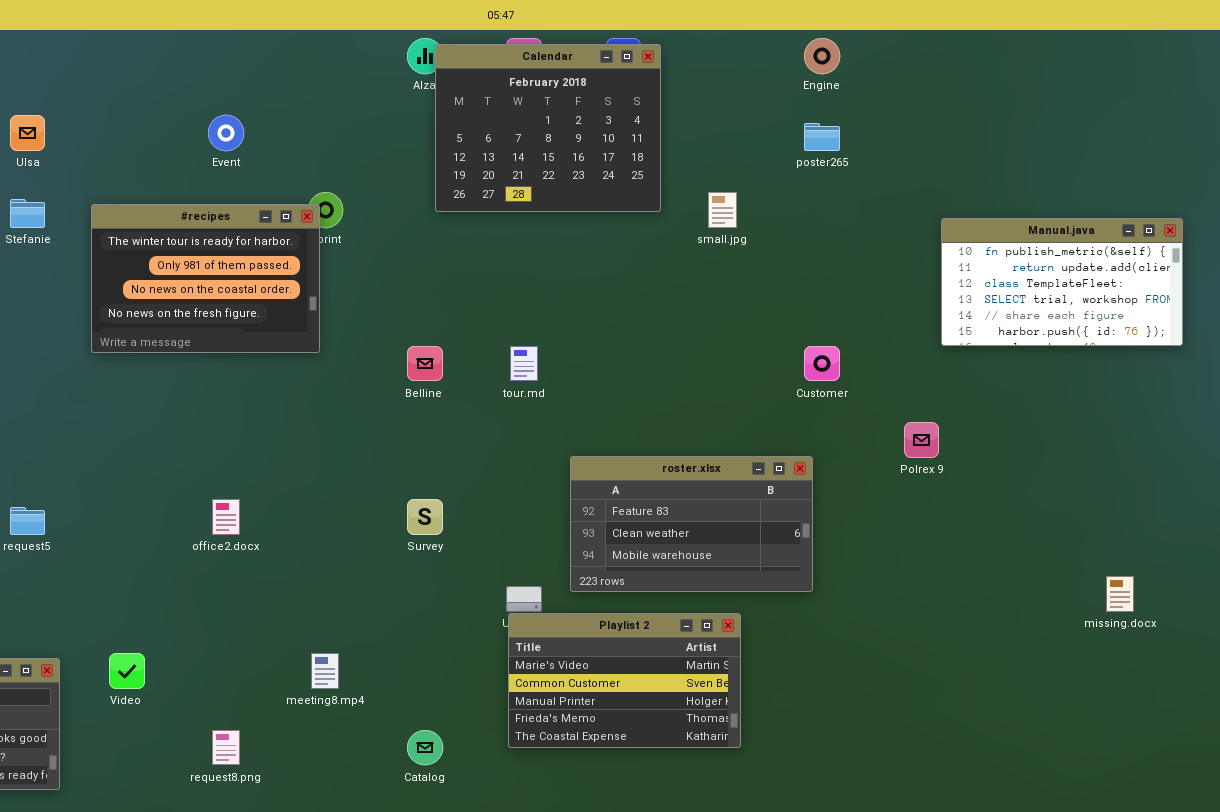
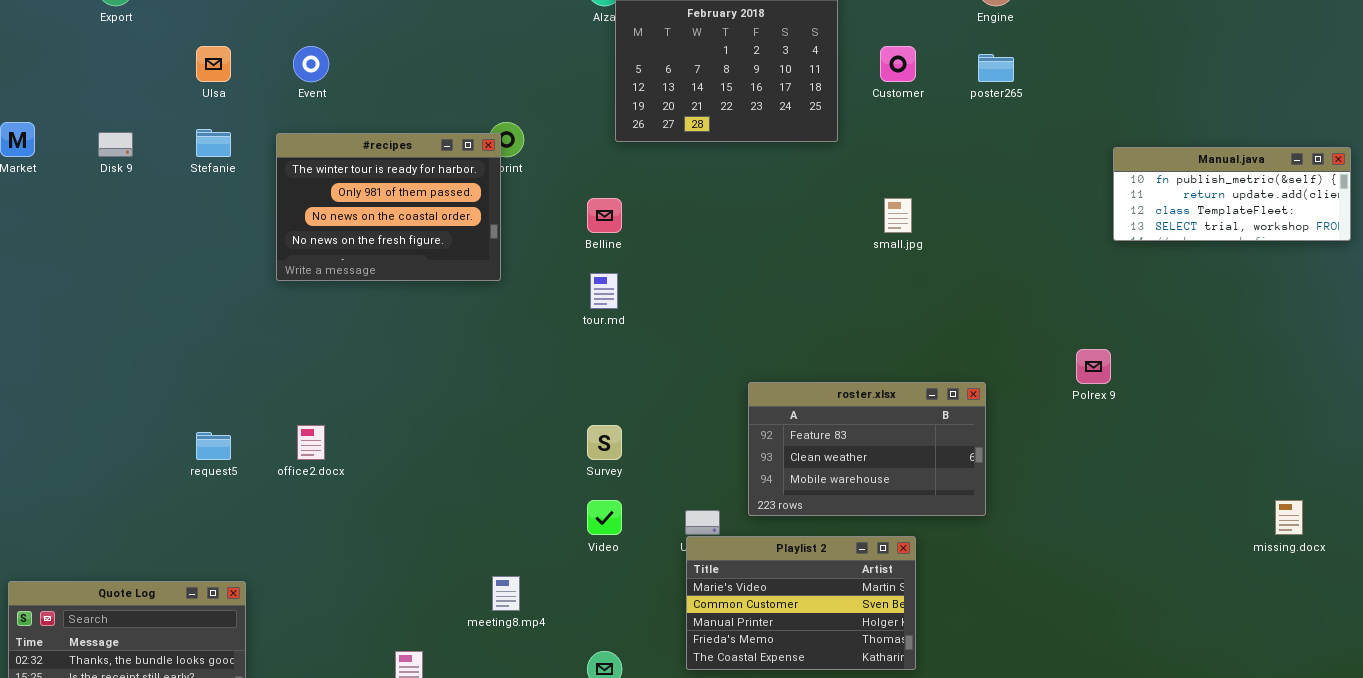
Event: [208,115,244,151] -> [293,46,329,82], moved
small.jpg: [708,192,737,228] -> [884,198,912,233], moved
Manual.java: [941,218,1183,346] -> [1113,147,1351,241], resized
Belline: [407,346,443,381] -> [587,198,622,233], moved
tour.md: [510,346,538,381] -> [590,273,618,309], moved
Customer: [804,346,840,381] -> [880,46,916,82], moved
office2.docx: [212,499,240,535] -> [297,425,325,460], moved
Video: [109,653,145,689] -> [587,500,622,535], moved

